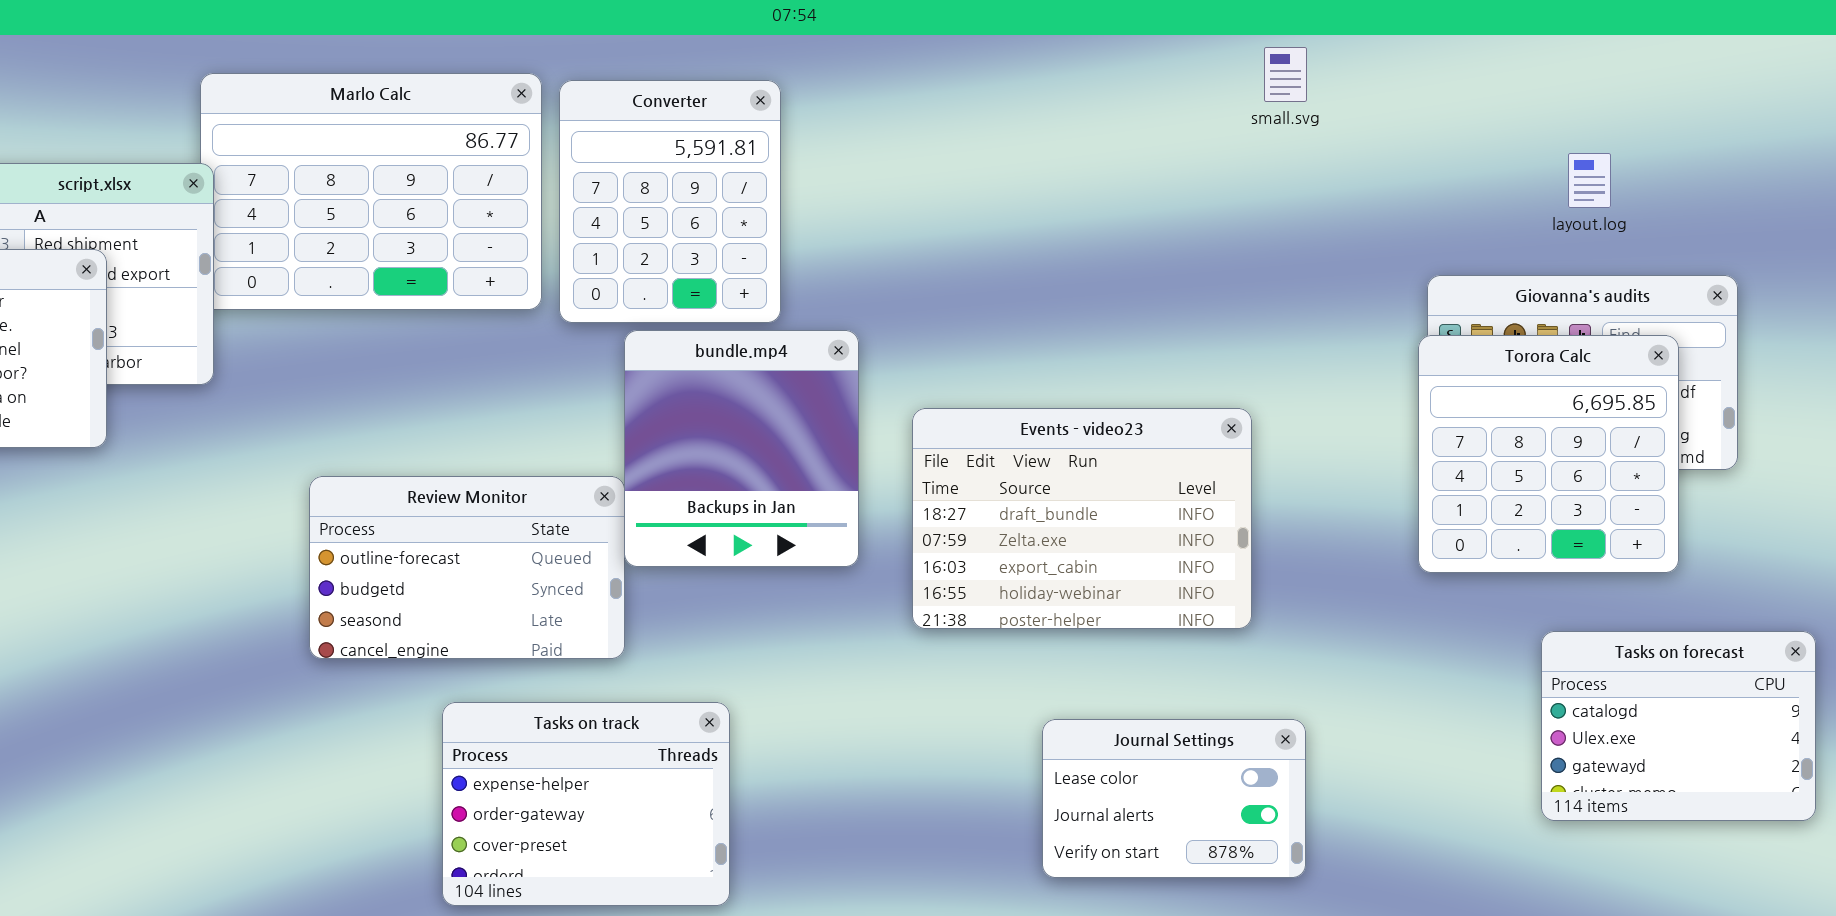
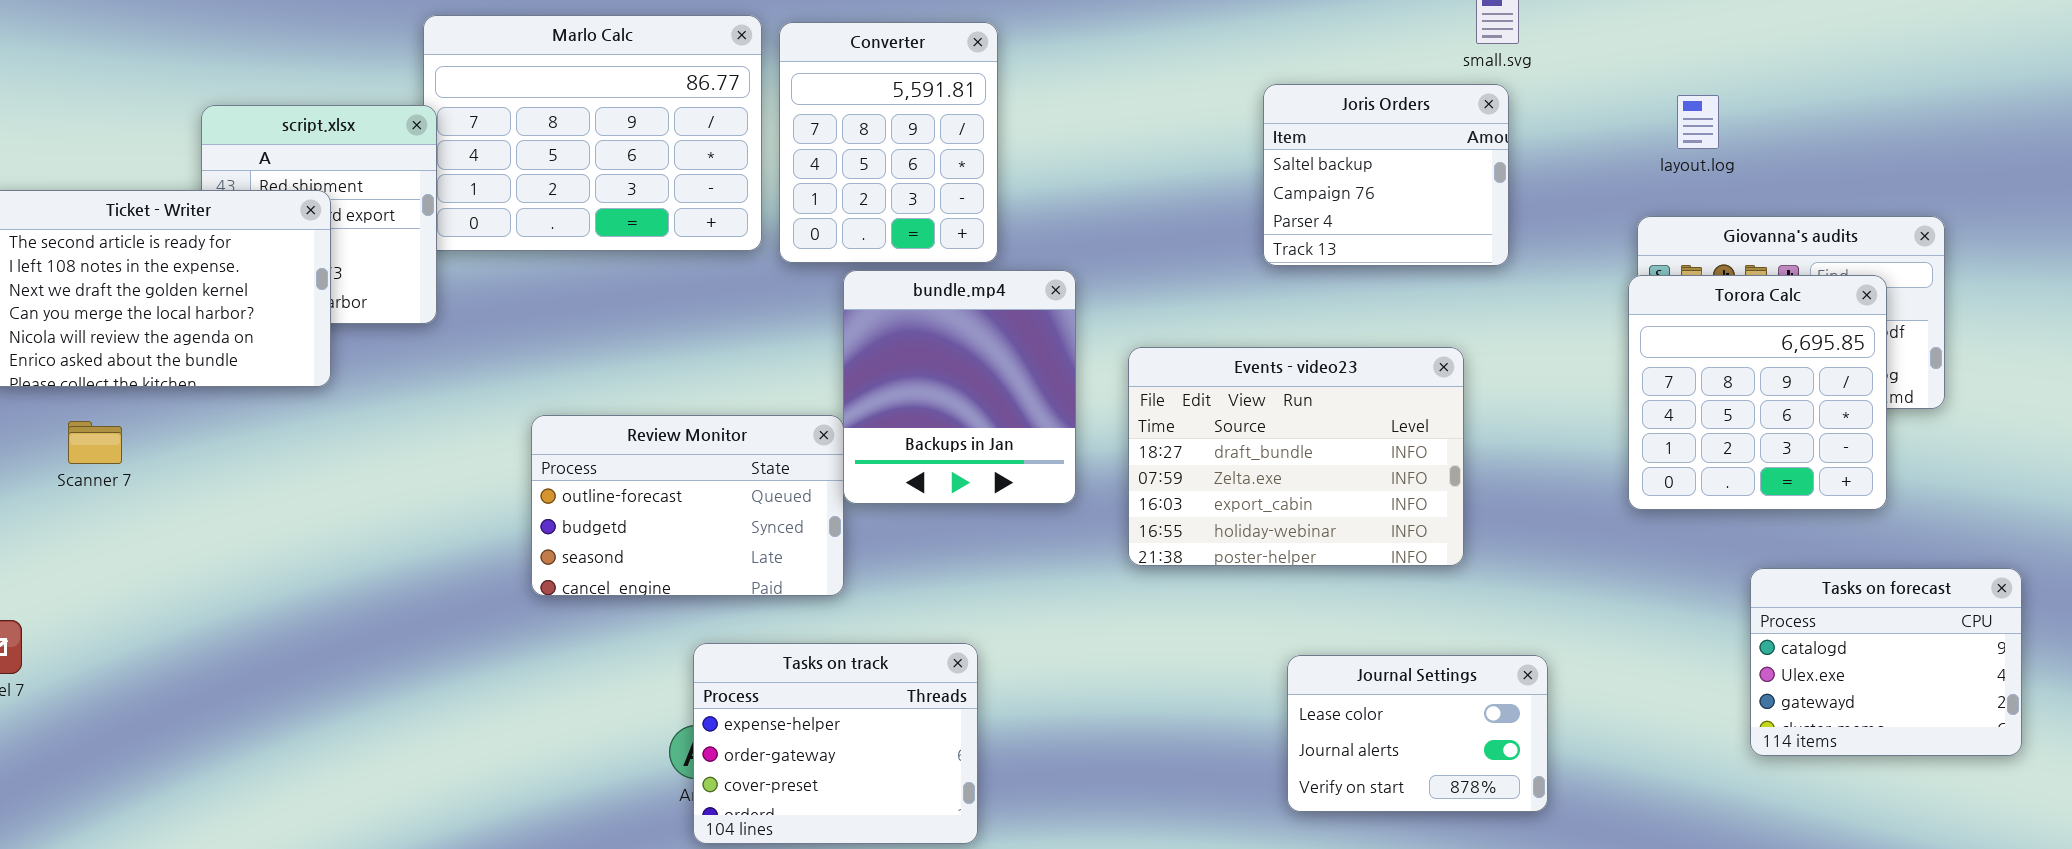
Joris Orders: none -> [1263,84,1509,266], opened
layout.log: [1568,153,1611,208] -> [1677,95,1719,149], moved
Tasks on track: [442,702,730,906] -> [693,643,978,844], moved
Journal Settings: [1042,719,1306,878] -> [1287,655,1548,812], moved

